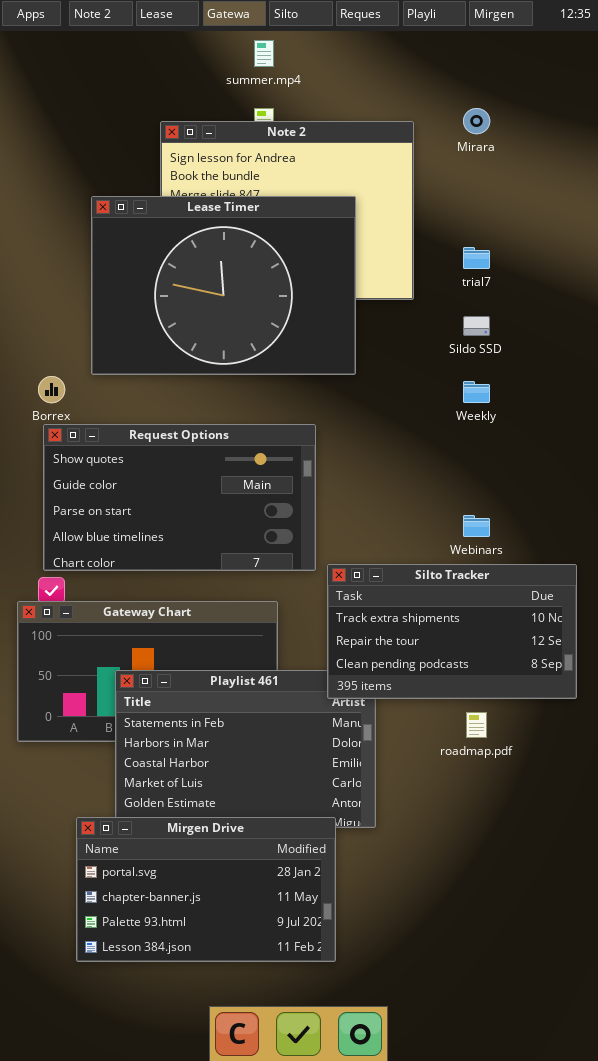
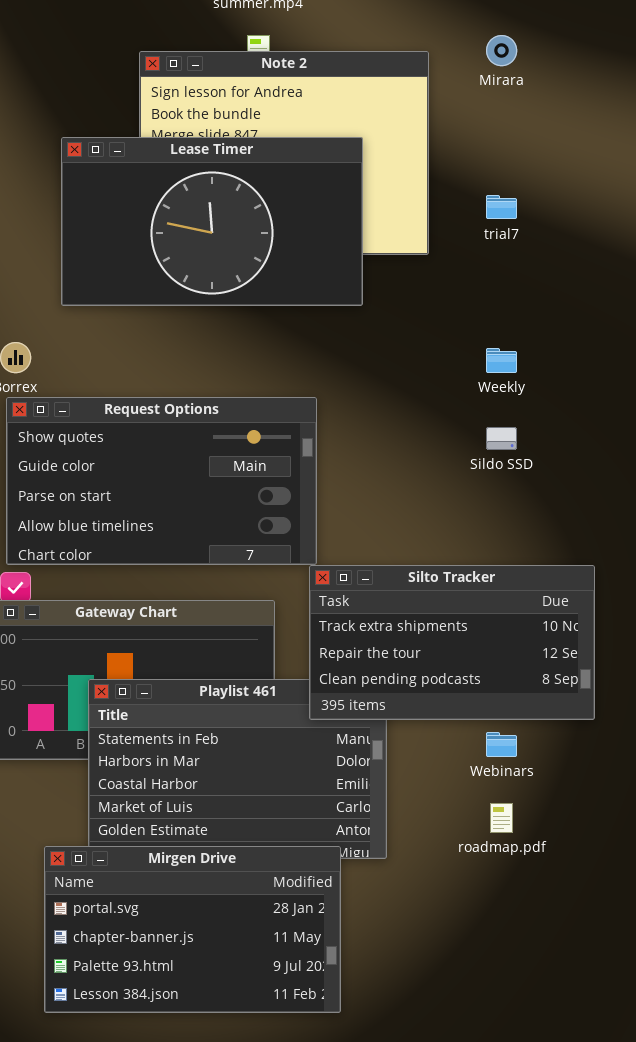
Lease Timer: [91,196,356,375] -> [61,137,363,306], resized
Sildo SSD: [463,316,490,336] -> [486,427,517,450], moved
Webinars: [463,515,490,537] -> [486,732,517,757], moved
Silto Tracker: [327,564,577,699] -> [309,565,595,720], moved
roadmap.pdf: [466,712,487,738] -> [490,803,513,833], moved

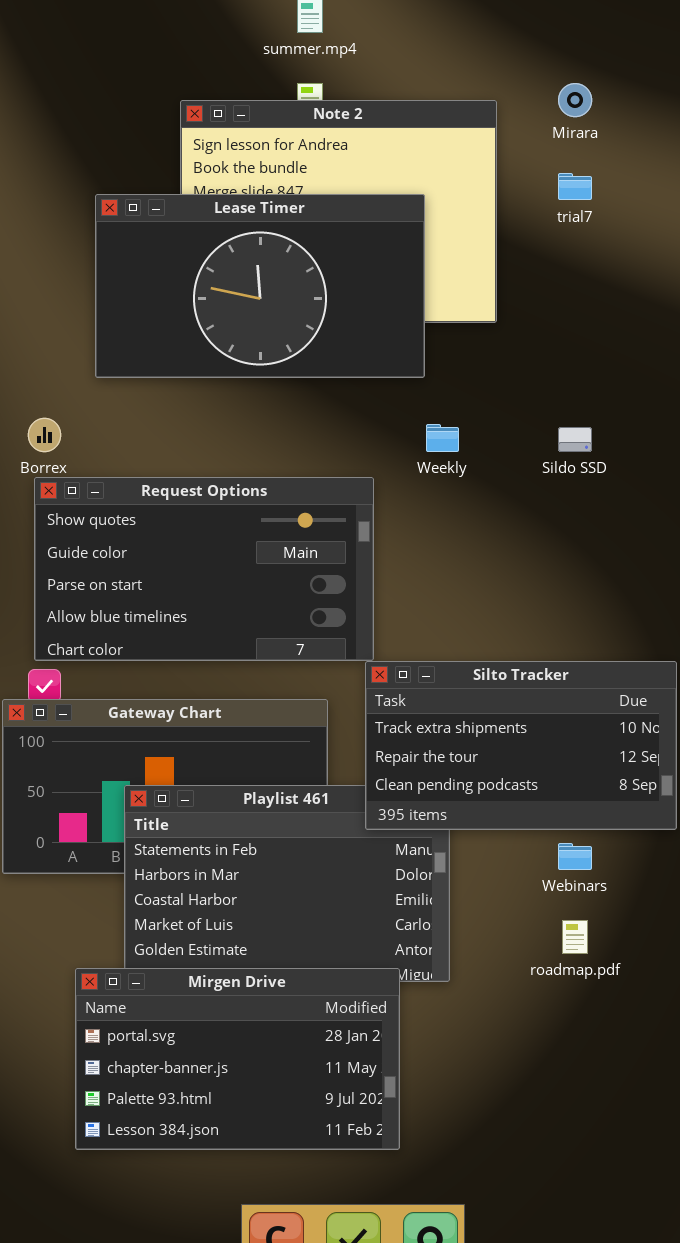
trial7: [486,195,517,219] -> [558,173,592,200], moved
Weekly: [486,348,517,373] -> [426,424,459,452], moved
Sildo SSD: [486,427,517,450] -> [558,427,592,452], moved

